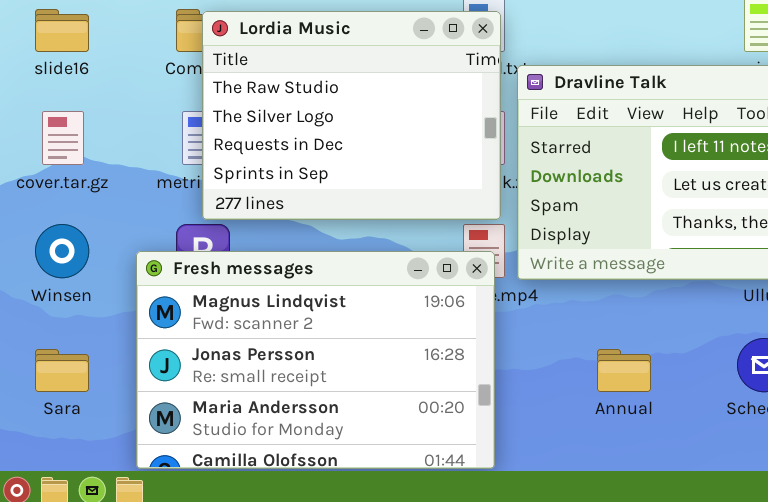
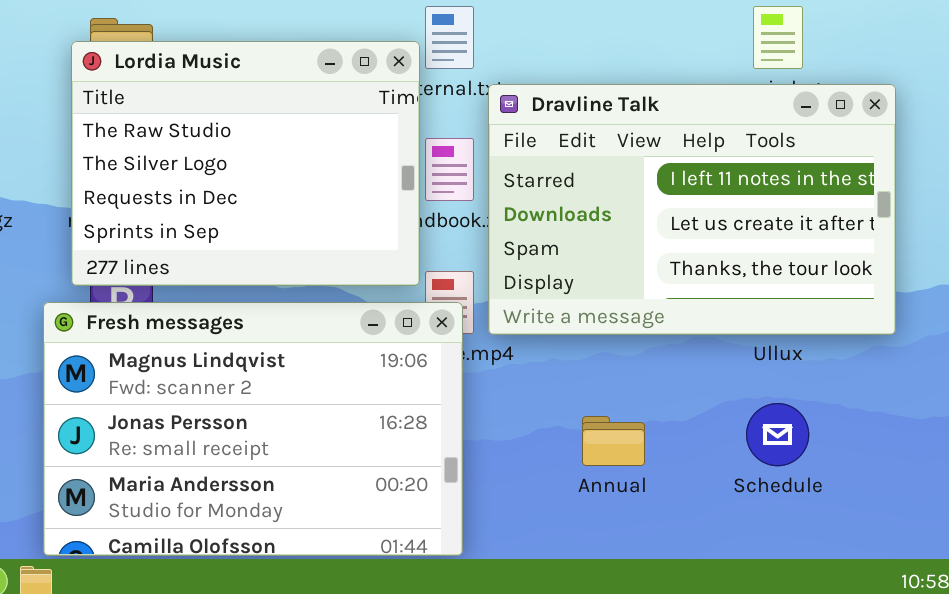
Lordia Music: [202,11,501,220] -> [71,41,420,286], moved

